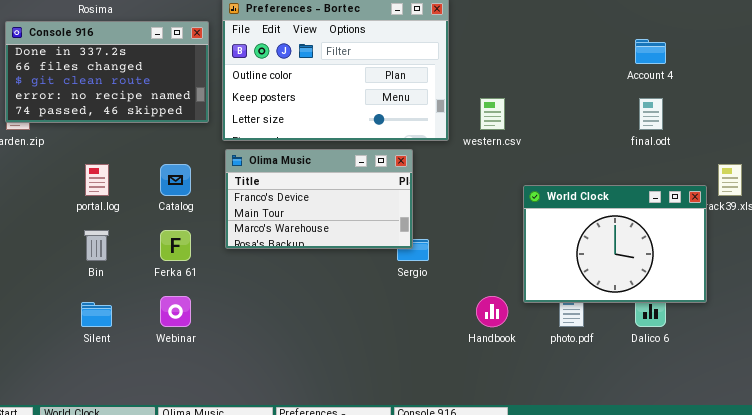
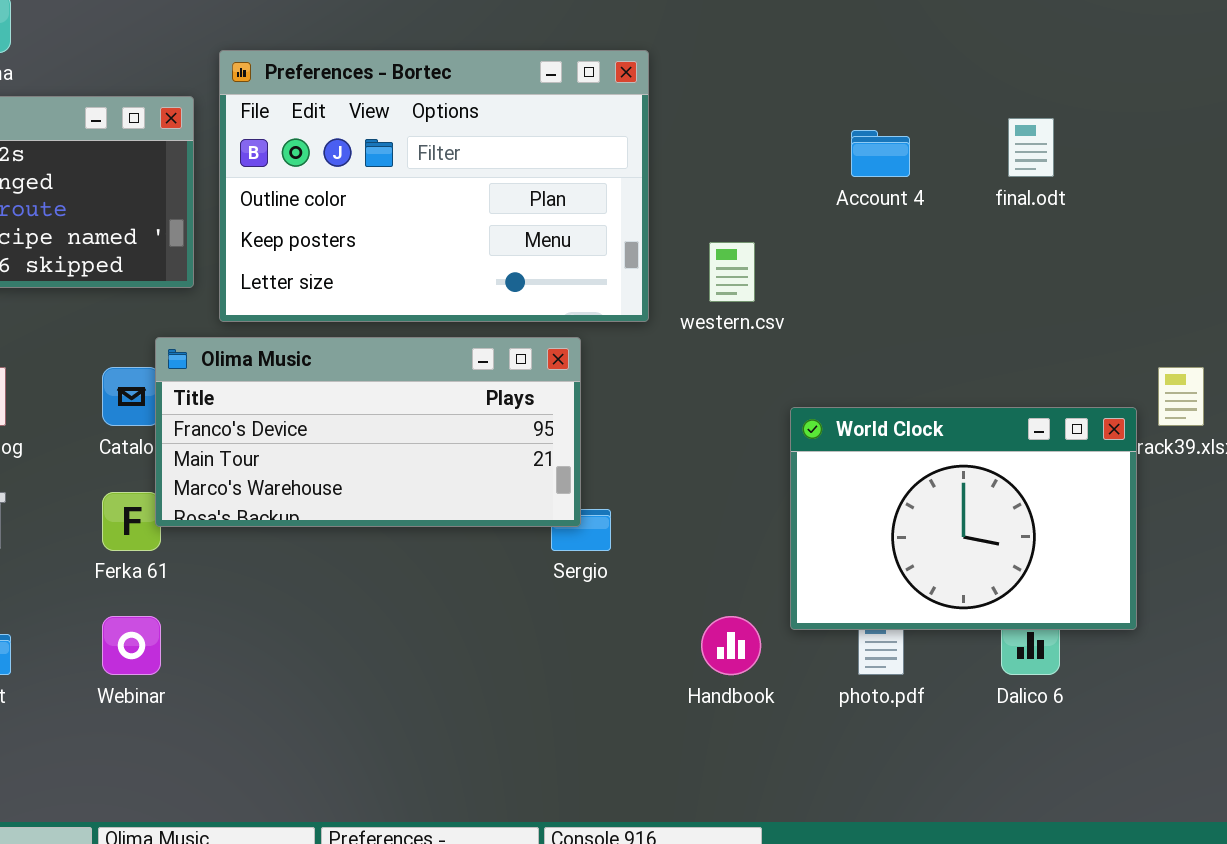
Account 4: [635,39,666,64] -> [851,130,910,177], moved
final.odt: [639,98,663,130] -> [1008,118,1054,177], moved
Olima Music: [225,149,413,249] -> [155,337,581,527], resized

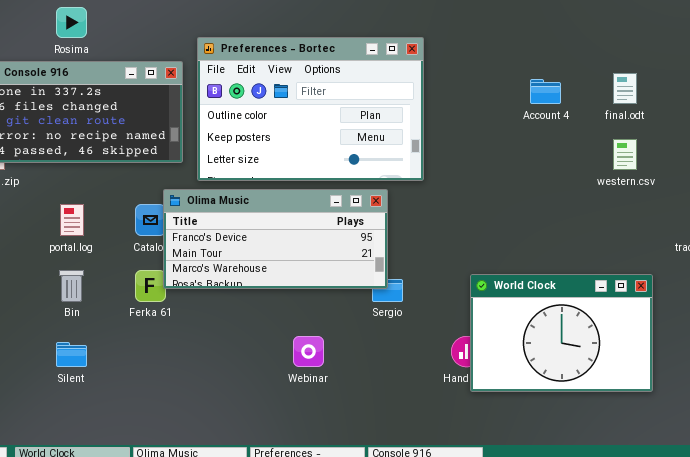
western.csv: [709,242,755,302] -> [613,139,637,170], moved
World Clock: [790,407,1137,630] -> [470,274,653,392], moved
Webinar: [102,616,161,675] -> [293,336,324,367], moved

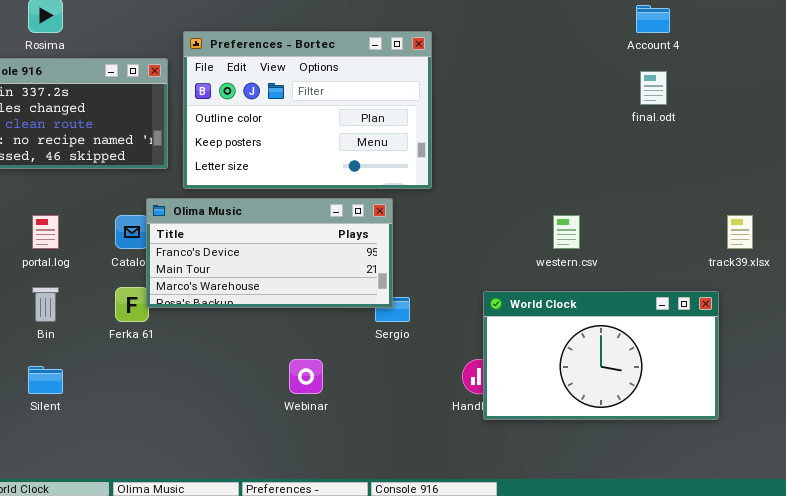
Account 4: [530,79,561,104] -> [636,5,670,33], moved
western.csv: [613,139,637,170] -> [553,215,580,249], moved
World Clock: [470,274,653,392] -> [483,291,719,420], resized

